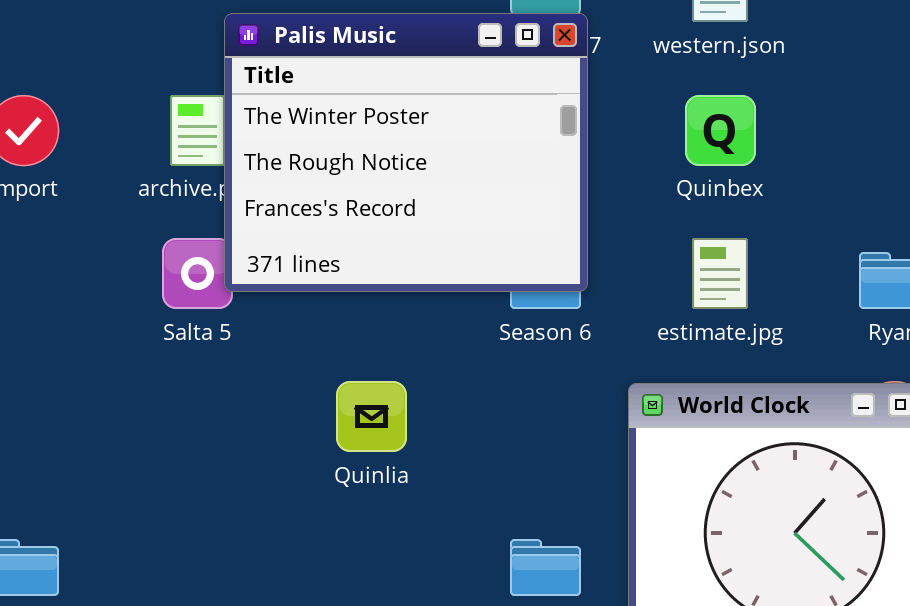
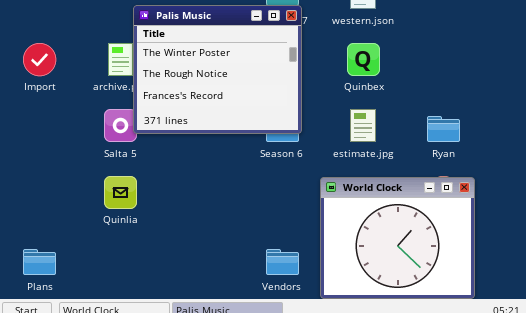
Quinlia: [336,381,407,452] -> [104,176,137,209], moved

